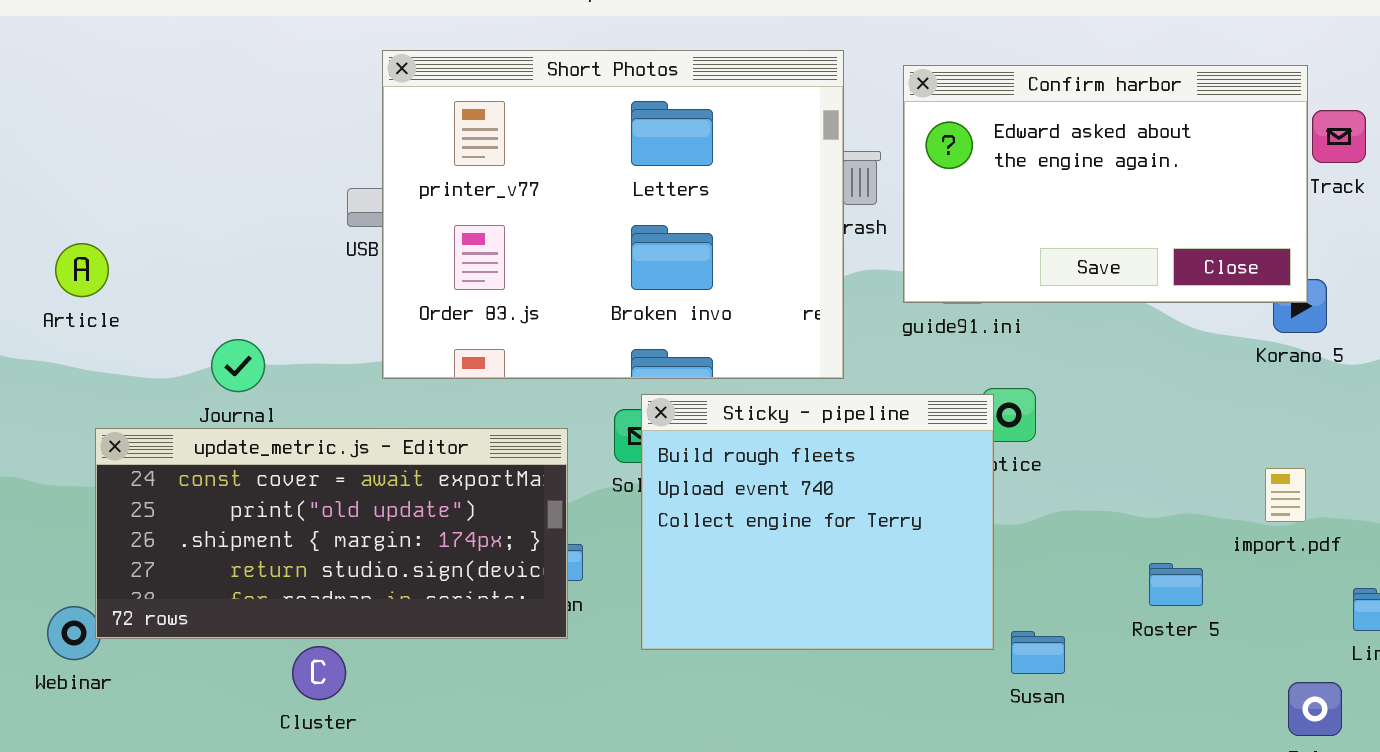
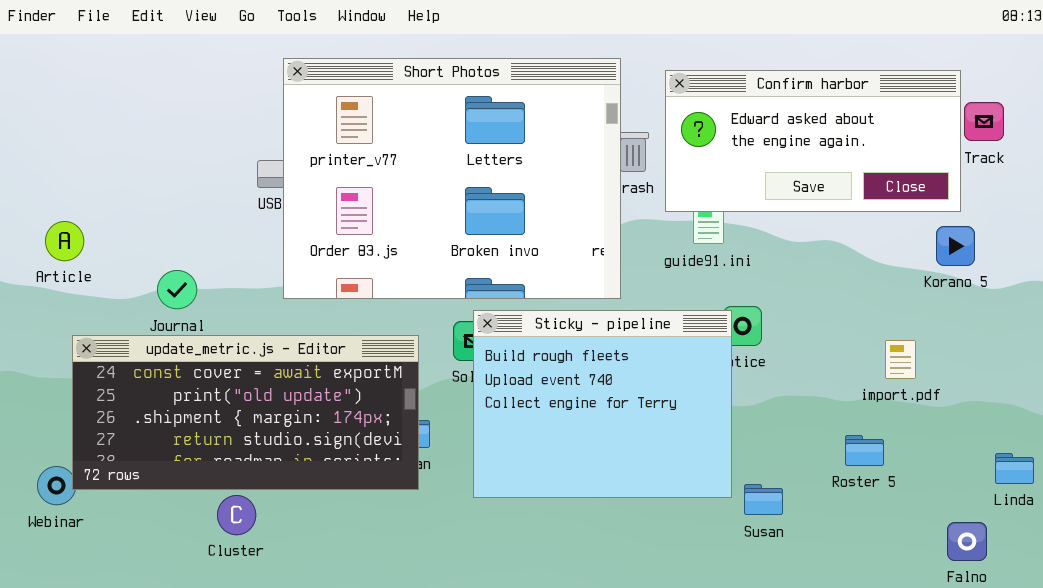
Confirm harbor: [903,65,1308,303] -> [665,70,961,212], resized
Article: [55,243,109,297] -> [45,221,84,261], moved
import.pdf: [1265,468,1306,522] -> [885,340,916,379], moved

